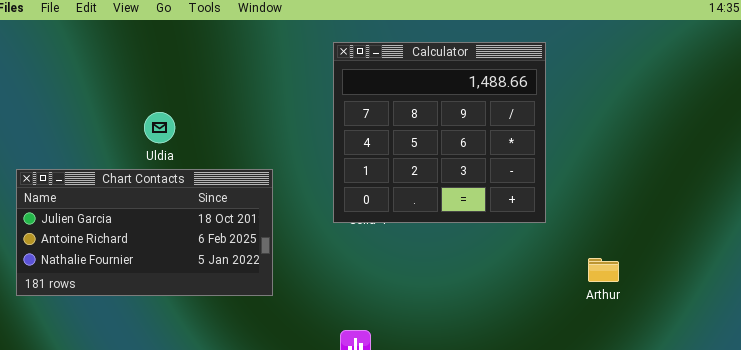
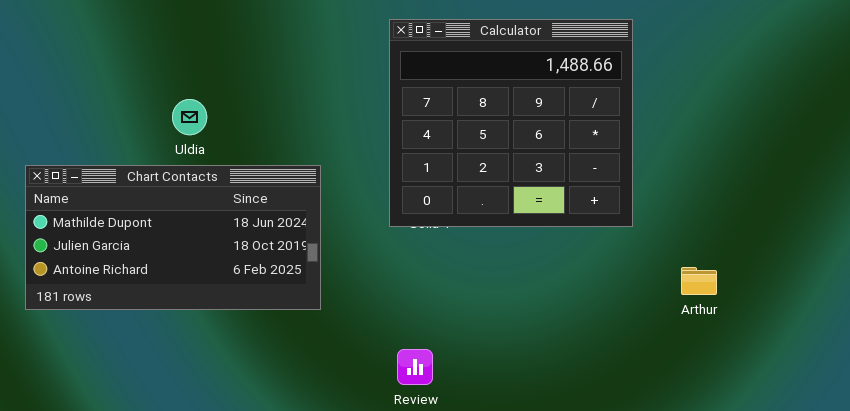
Chart Contacts: [16,169,273,296] -> [25,165,321,310], scrolled up 1 row

